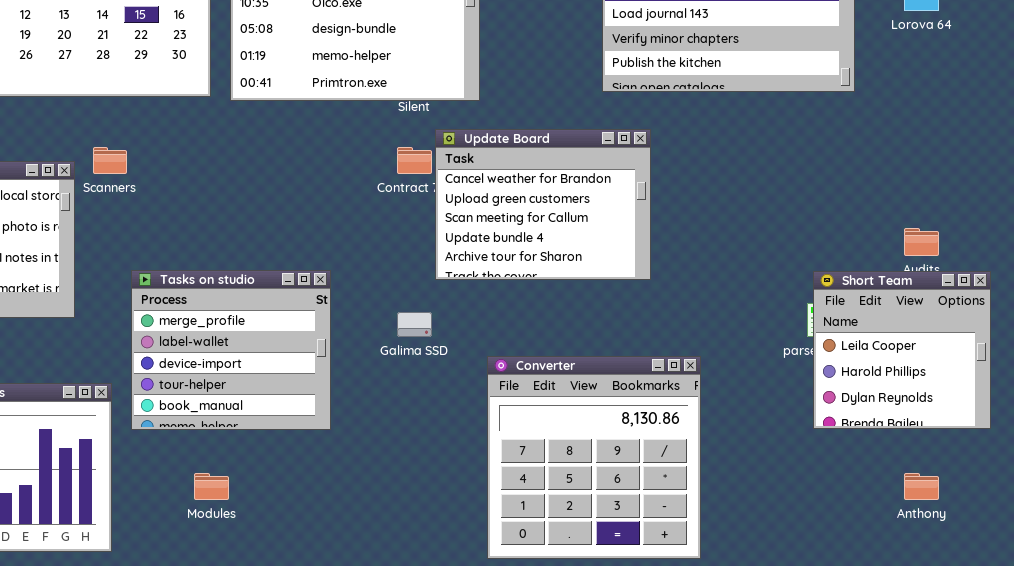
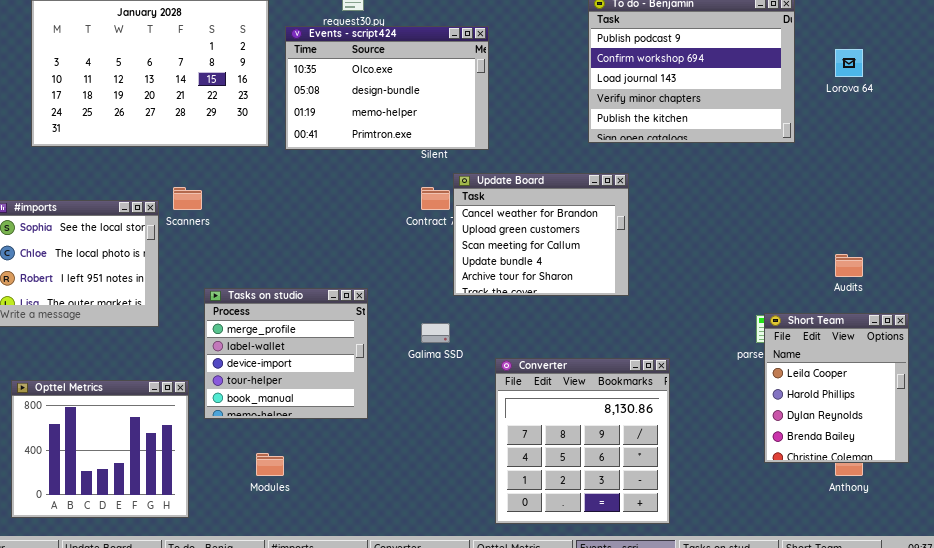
Short Team: [813,271,991,429] -> [764,313,909,463], moved, resized

